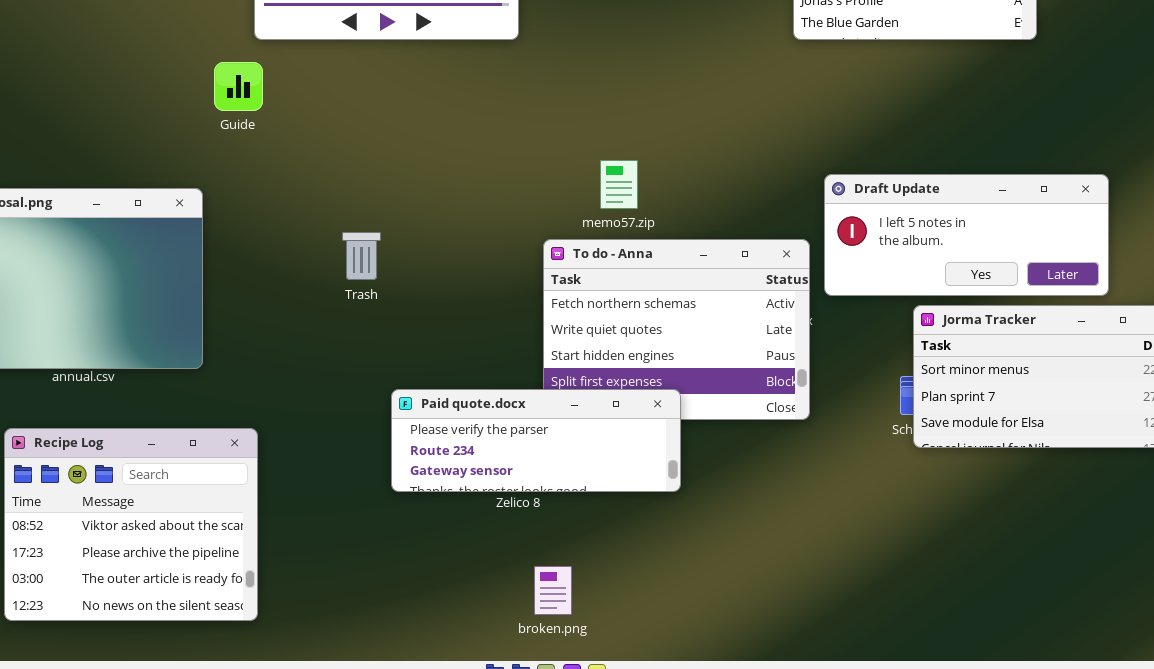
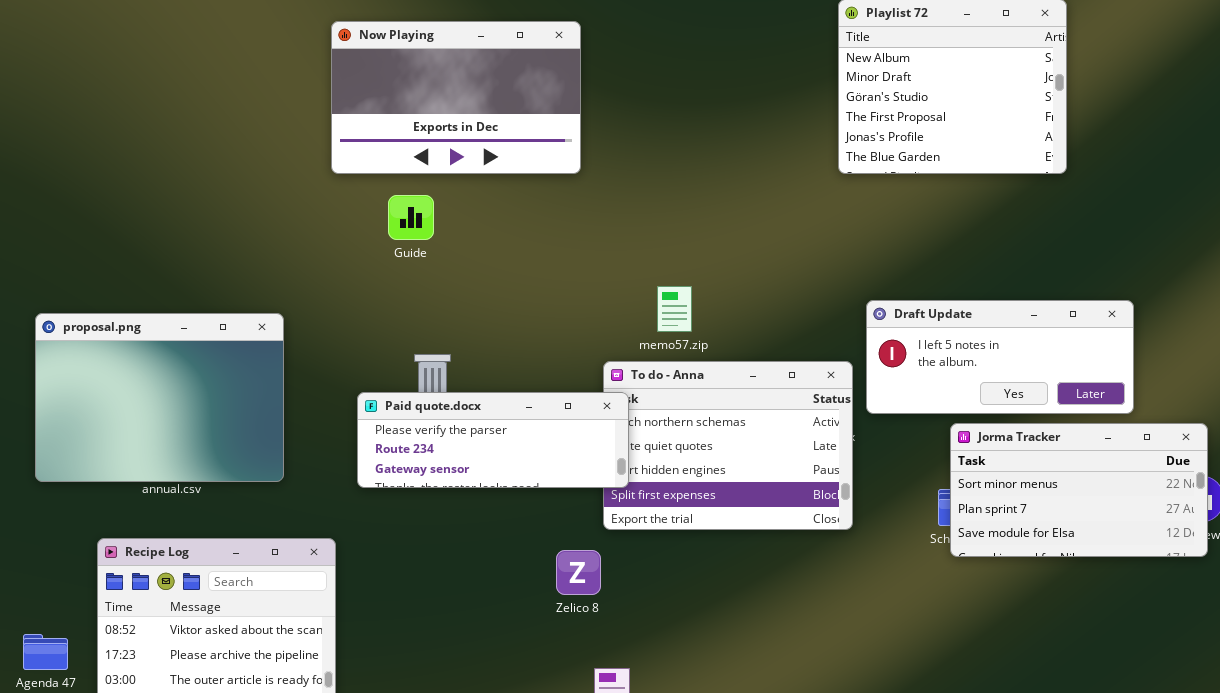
Guide: [214,62,263,111] -> [388,195,434,240], moved
Paid quote.docx: [391,389,681,492] -> [357,392,629,488], moved

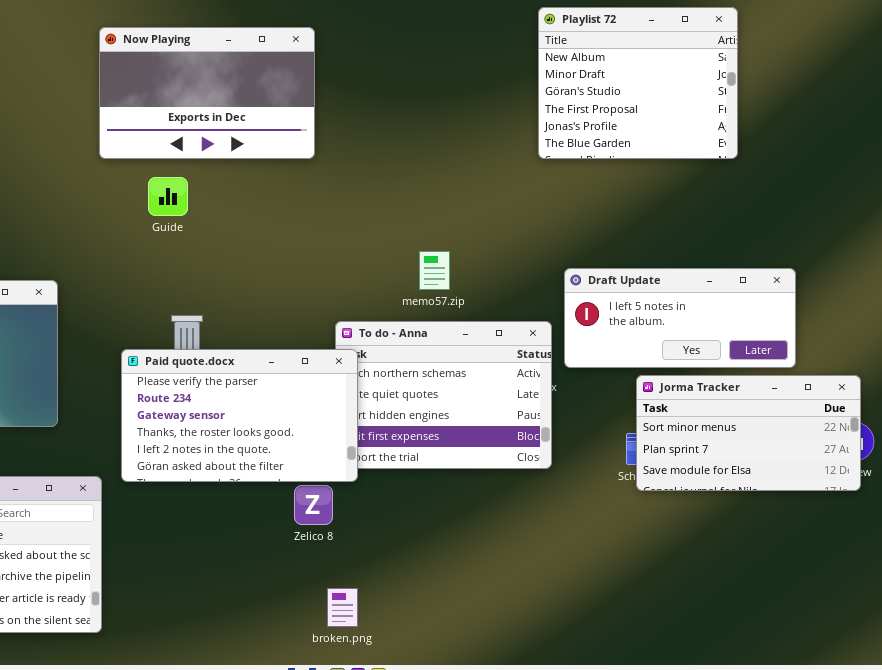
memo57.zip: [657,286,692,332] -> [419,251,450,290], moved
Paid quote.docx: [357,392,629,488] -> [121,349,358,482], resized

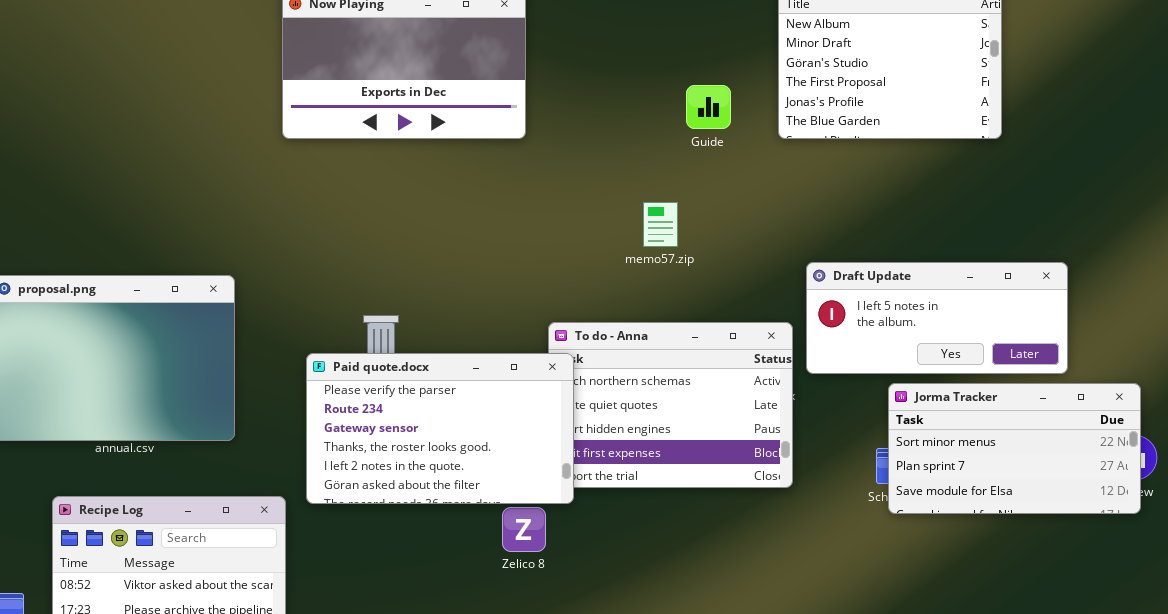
Guide: [148,177,188,216] -> [686,85,731,129], moved
memo57.zip: [419,251,450,290] -> [643,202,678,247], moved

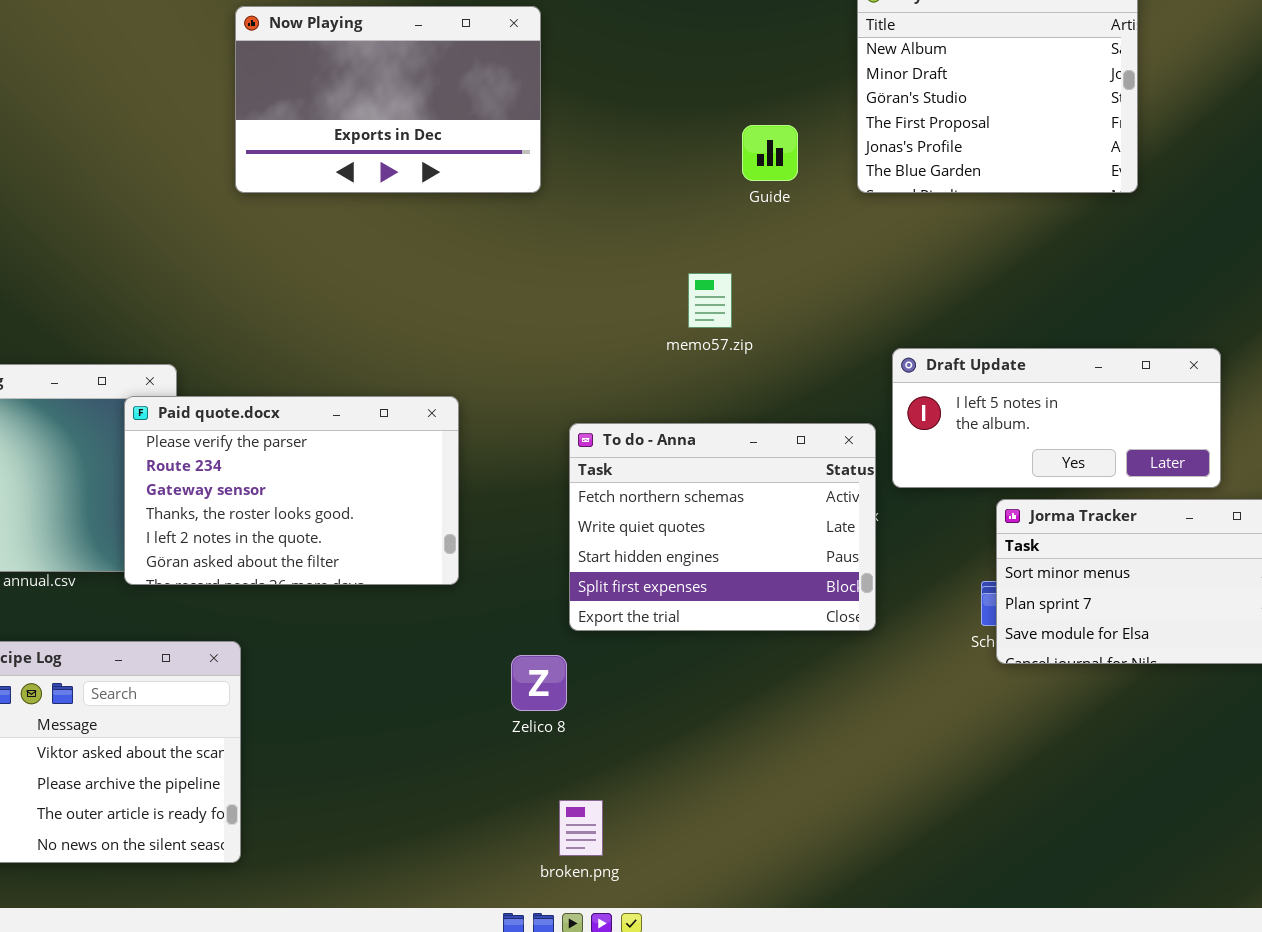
Paid quote.docx: [306,353,574,504] -> [124,396,459,585], moved

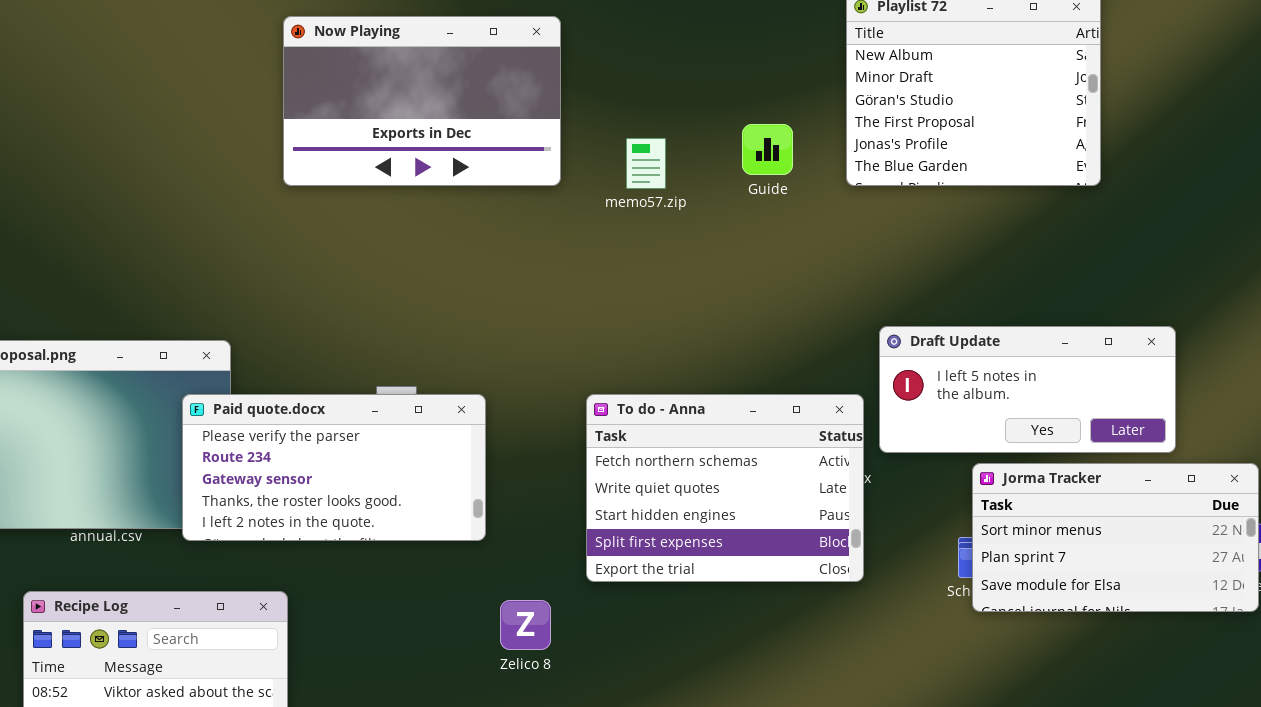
memo57.zip: [688,273,732,328] -> [626,138,666,189], moved
Paid quote.docx: [124,396,459,585] -> [182,394,486,541], resized
Zelico 8: [511,655,567,711] -> [500,600,551,650], moved

